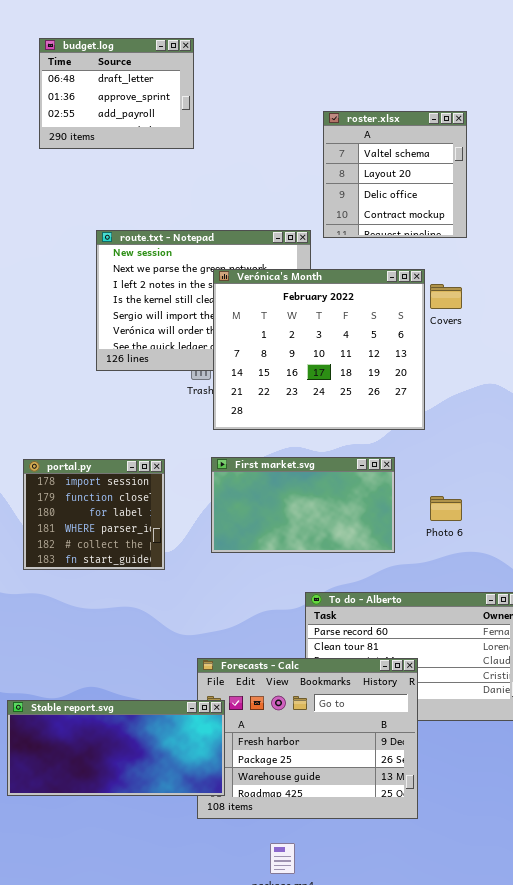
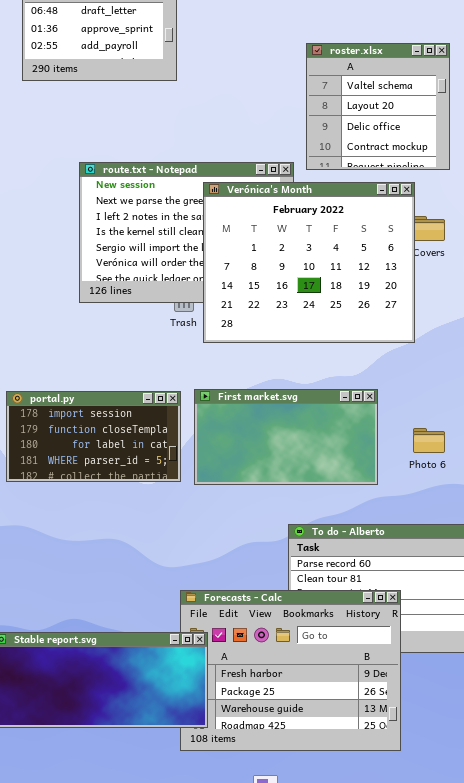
Verónica's Month: [213,269,425,430] -> [203,182,415,343], moved
portal.py: [23,459,165,570] -> [6,391,181,482], resized

